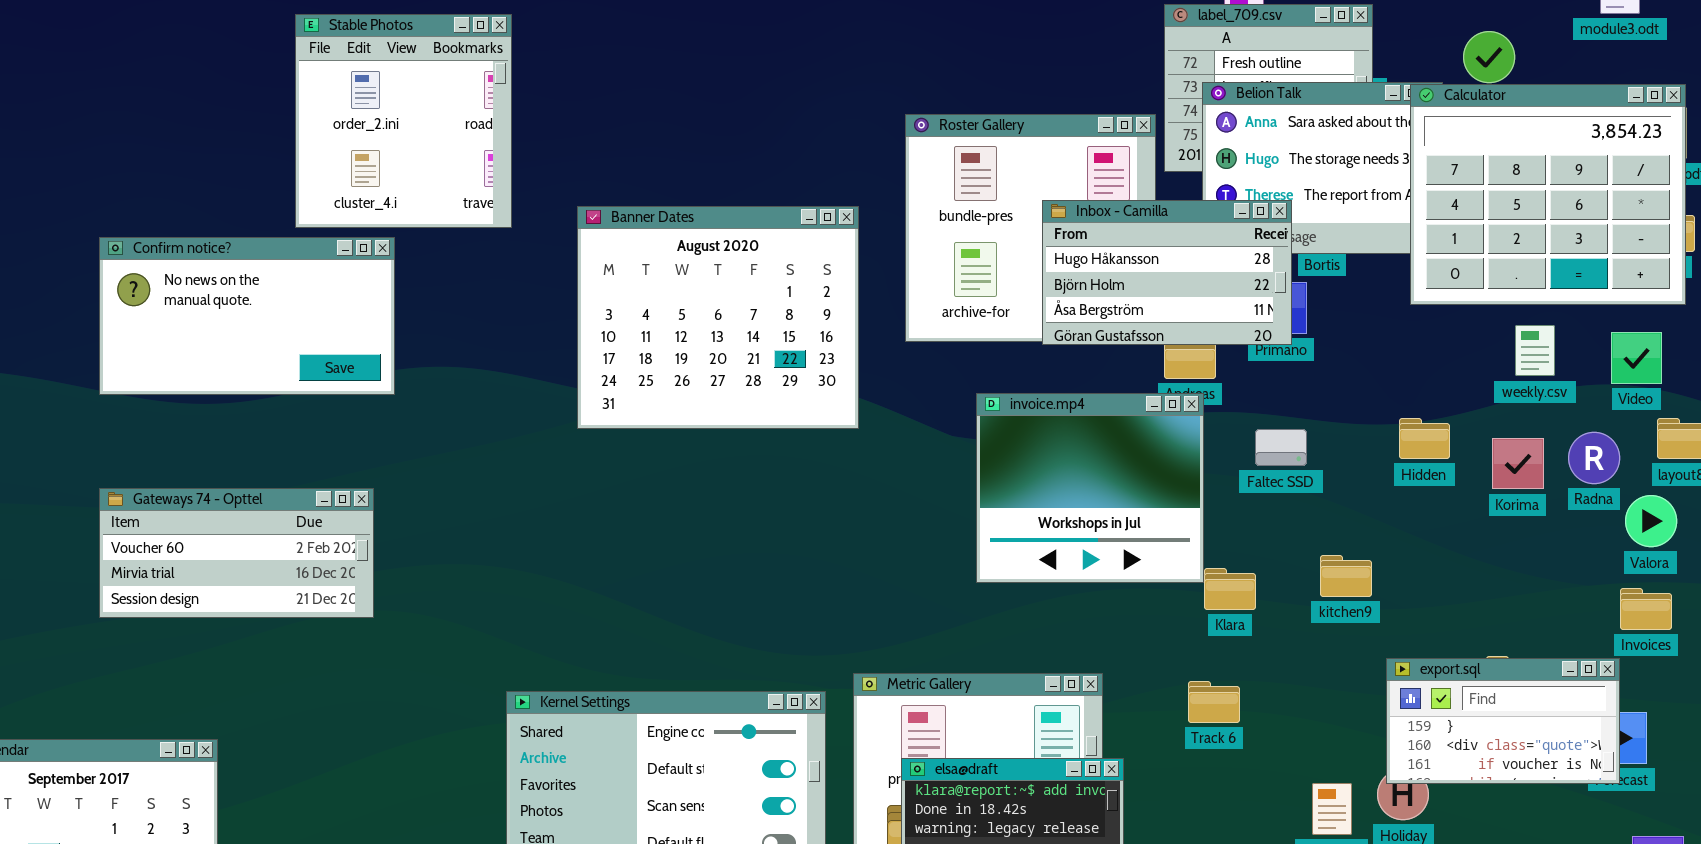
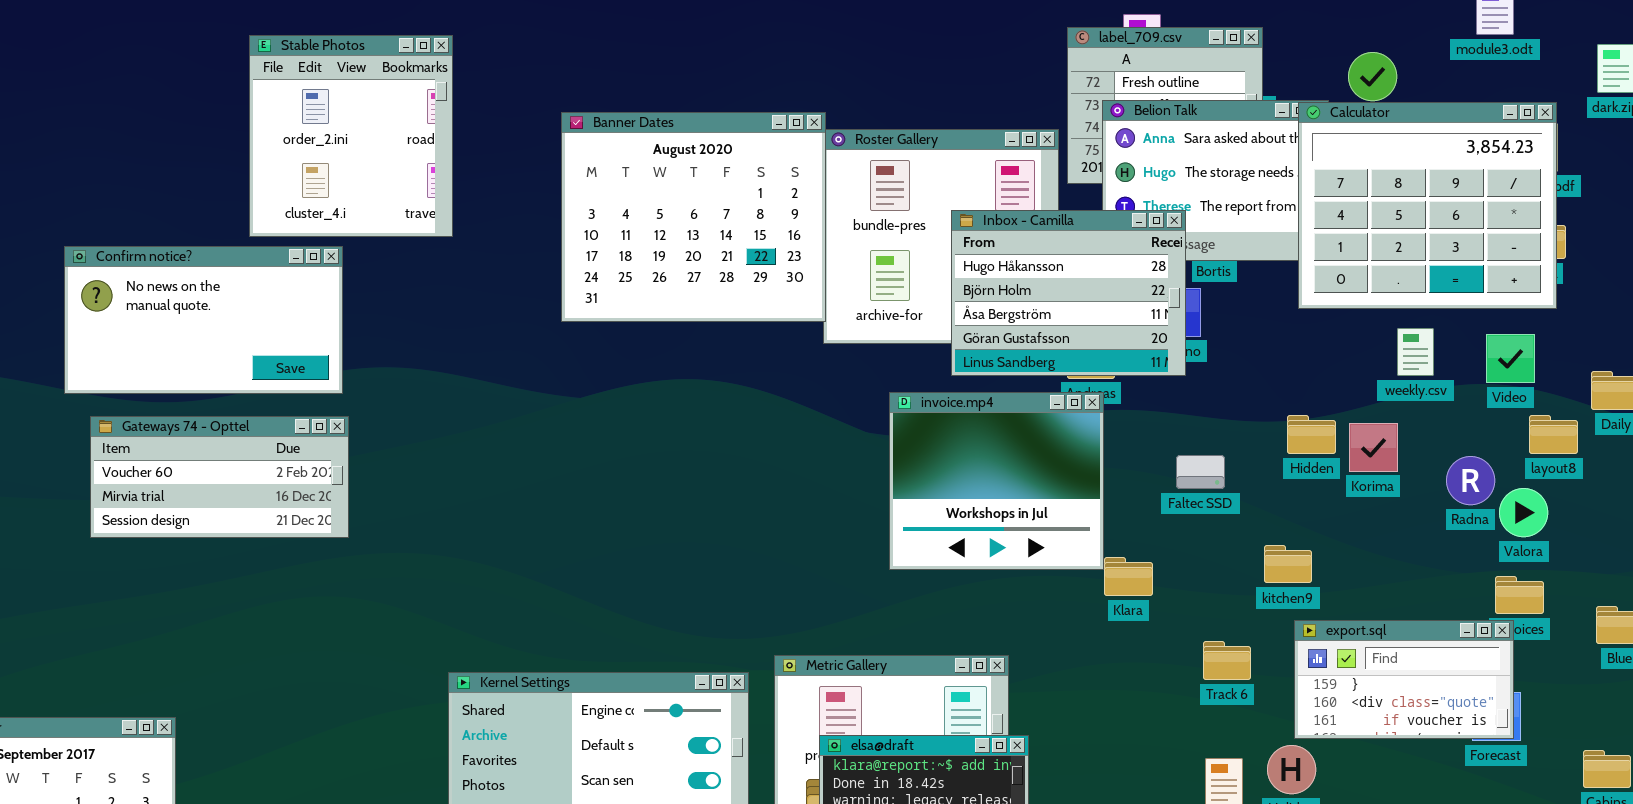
Inbox - Camilla: [1042,200,1292,345] -> [951,210,1186,376], resized
Banner Dates: [577,206,859,429] -> [561,112,826,322], moved
Faltec SSD: [1255,429,1307,466] -> [1176,455,1225,489], moved
Radna: [1568,432,1620,484] -> [1446,456,1495,505], moved
Korima: [1492,438,1544,489] -> [1349,423,1398,472], moved
Gateways 74 - Opttel: [99,488,374,618] -> [90,416,349,538], moved
kitchen9: [1320,555,1372,597] -> [1264,545,1312,583], moved
export.sql: [1386,658,1620,784] -> [1294,620,1514,739], moved
Track 6: [1188,681,1240,723] -> [1203,641,1251,680], moved

